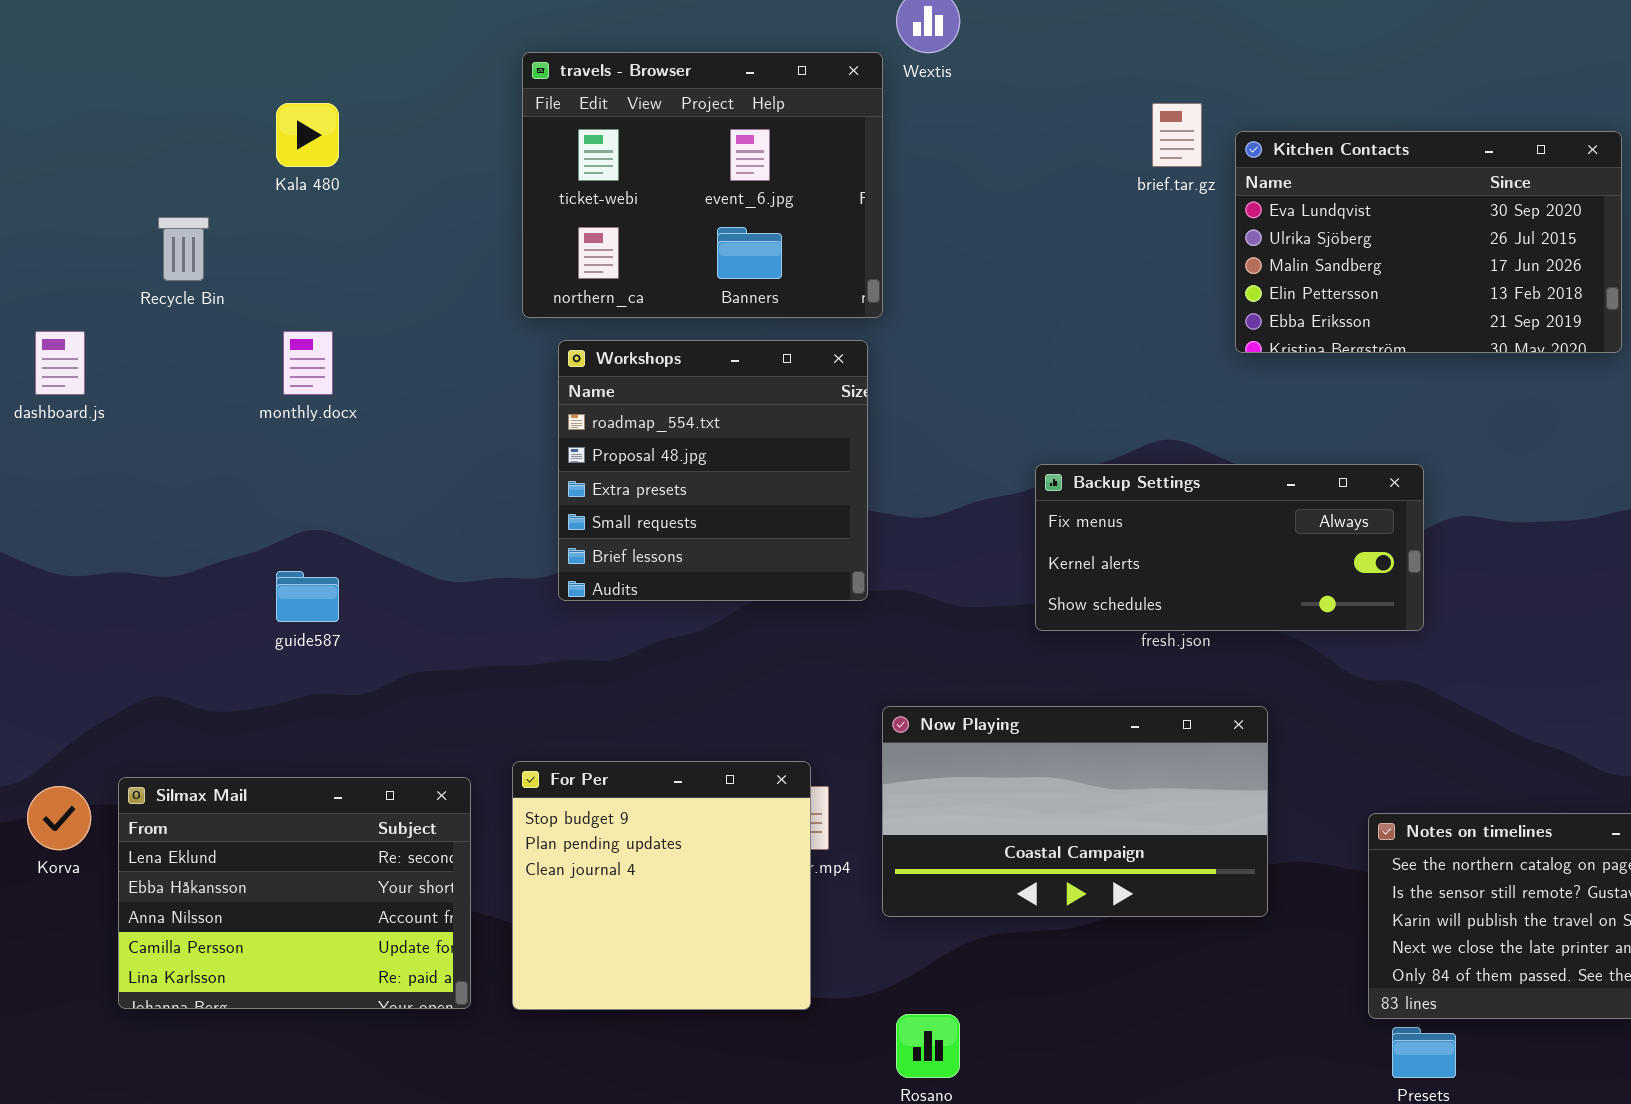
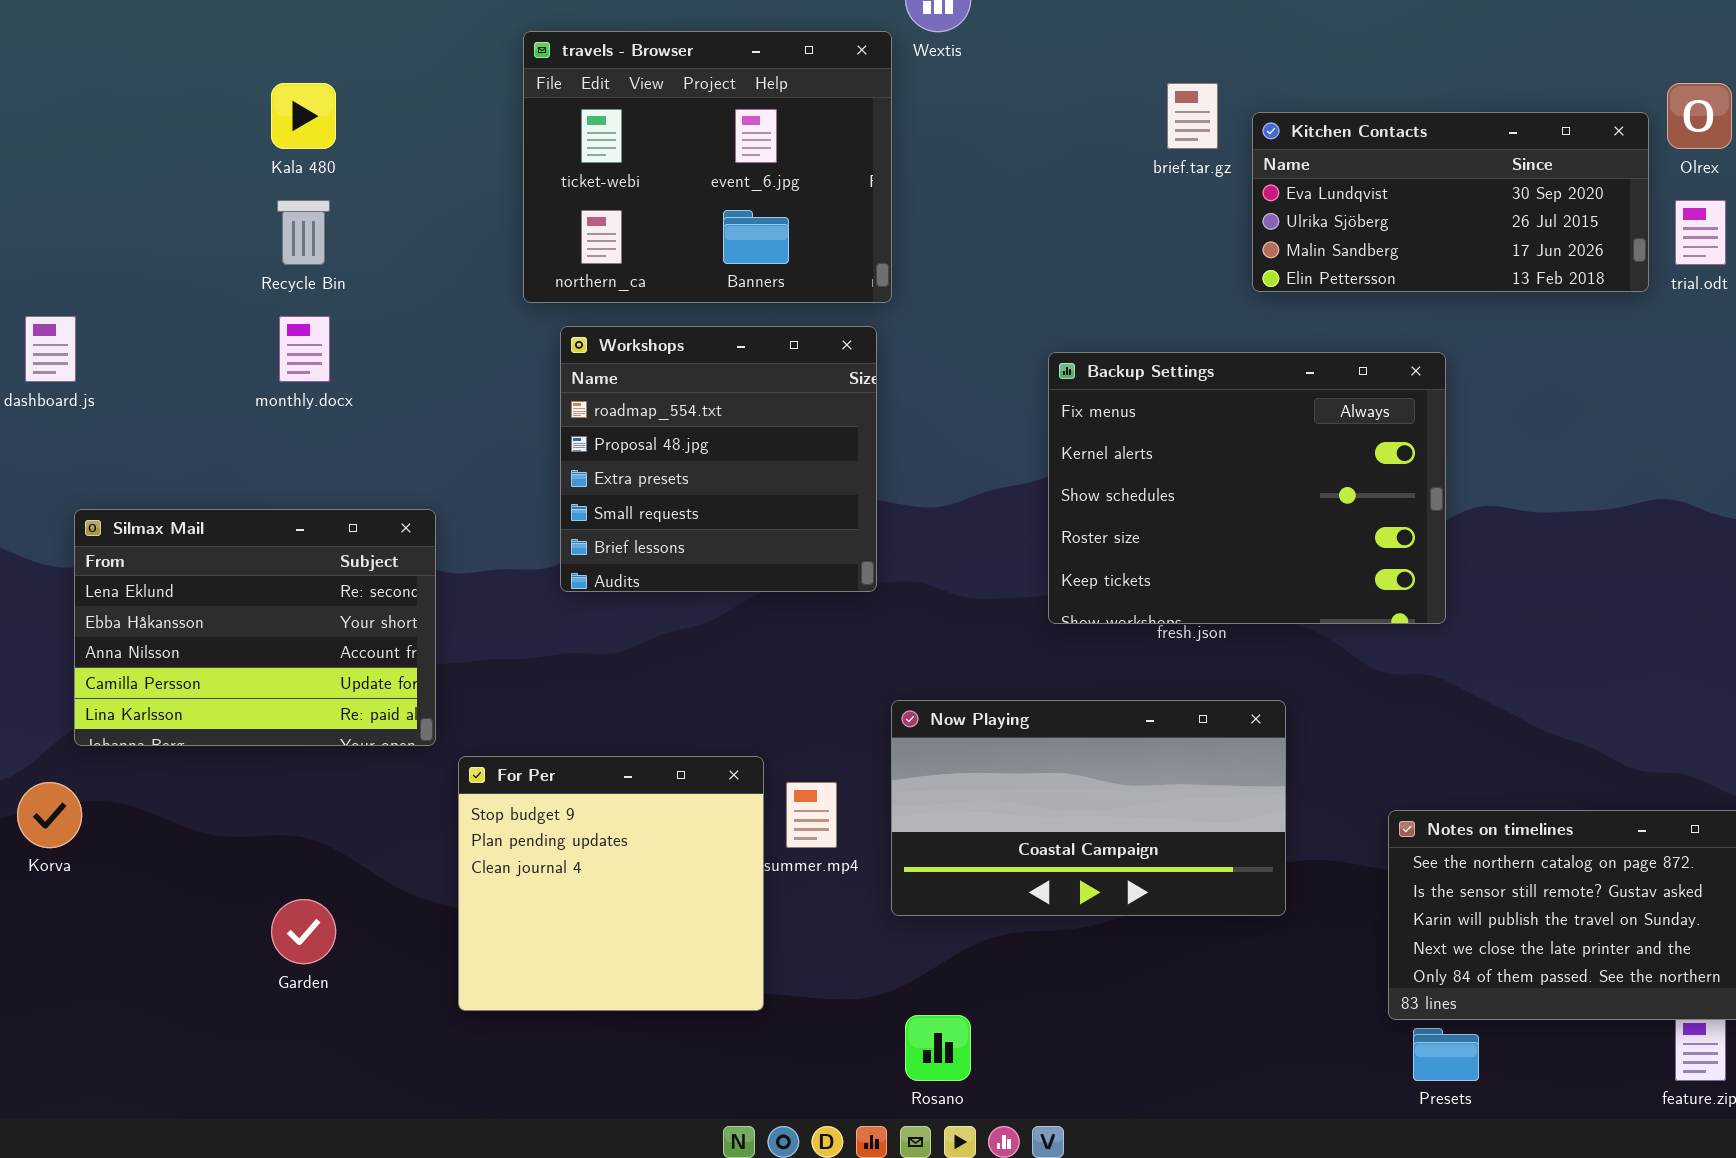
Kitchen Contacts: [1235,131,1622,353] -> [1252,112,1649,292], resized
Recycle Bin: [158,217,209,281] -> [277,200,330,265], moved
Backup Settings: [1035,464,1424,631] -> [1048,352,1446,624], resized
For Per: [512,761,811,1010] -> [458,756,764,1011], moved
Silmax Mail: [118,777,471,1009] -> [74,509,436,746], moved

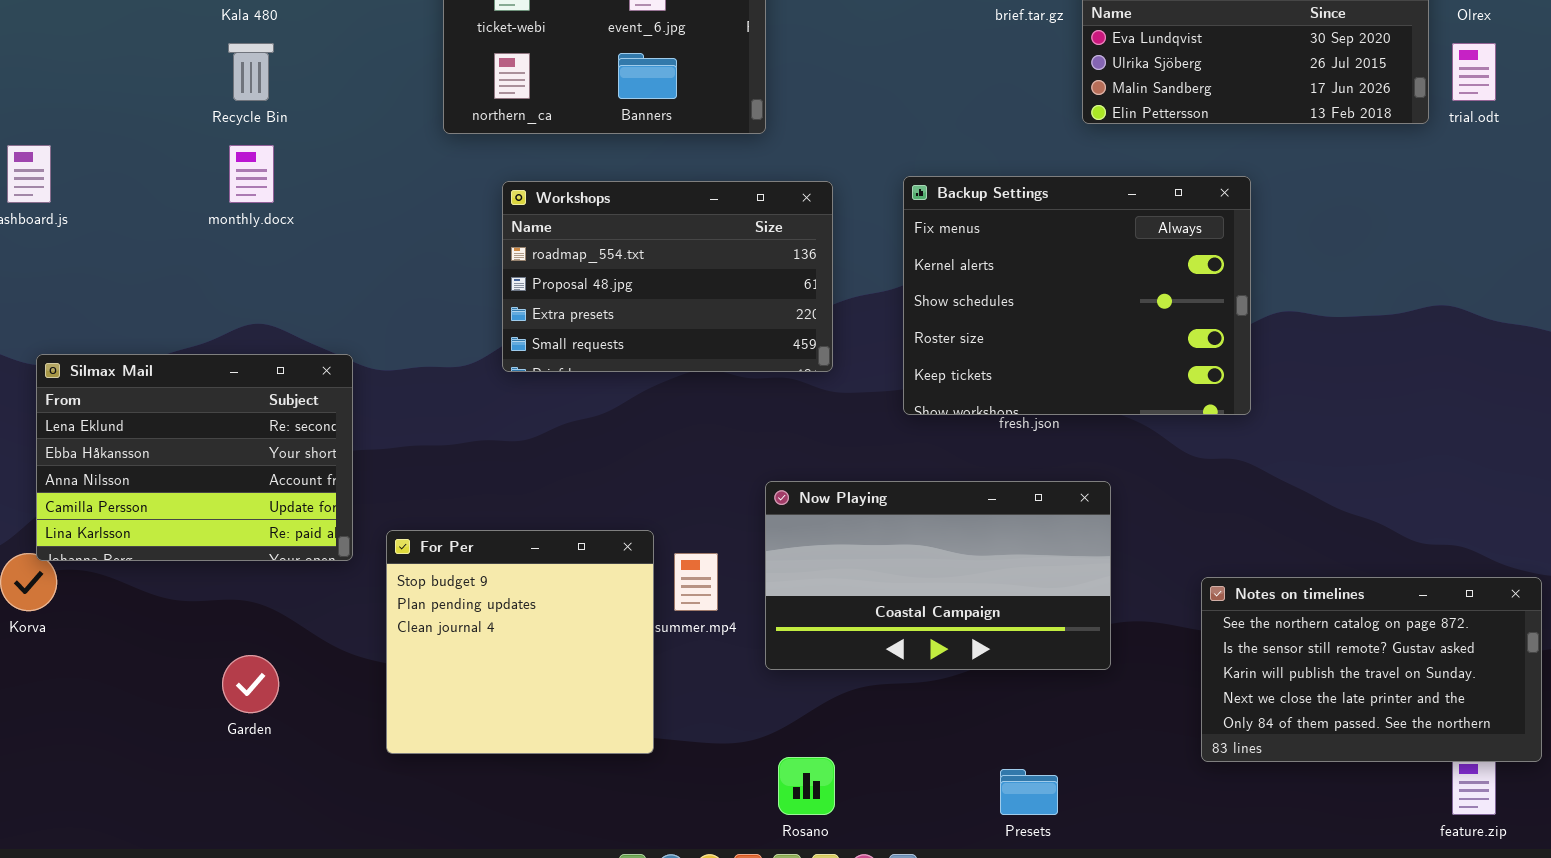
Workshops: [560,326,877,592] -> [502,181,833,372], moved, resized
Silmax Mail: [74,509,436,746] -> [36,354,353,561], moved
Presets: [1413,1028,1479,1081] -> [1000,769,1058,815], moved

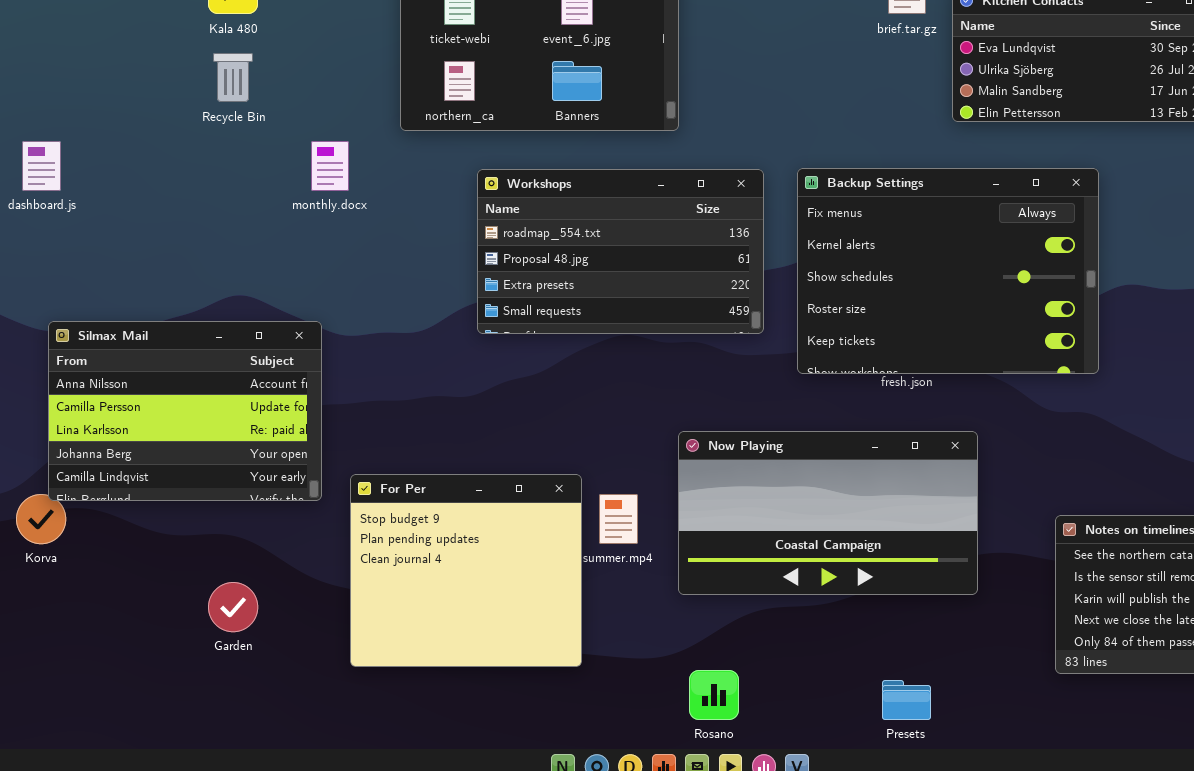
monthly.docx: [229,145,274,203] -> [311,141,349,191], moved
Workshops: [502,181,833,372] -> [477,169,764,334], moved
Silmax Mail: [36,354,353,561] -> [48,321,322,501], scrolled down 2 rows

